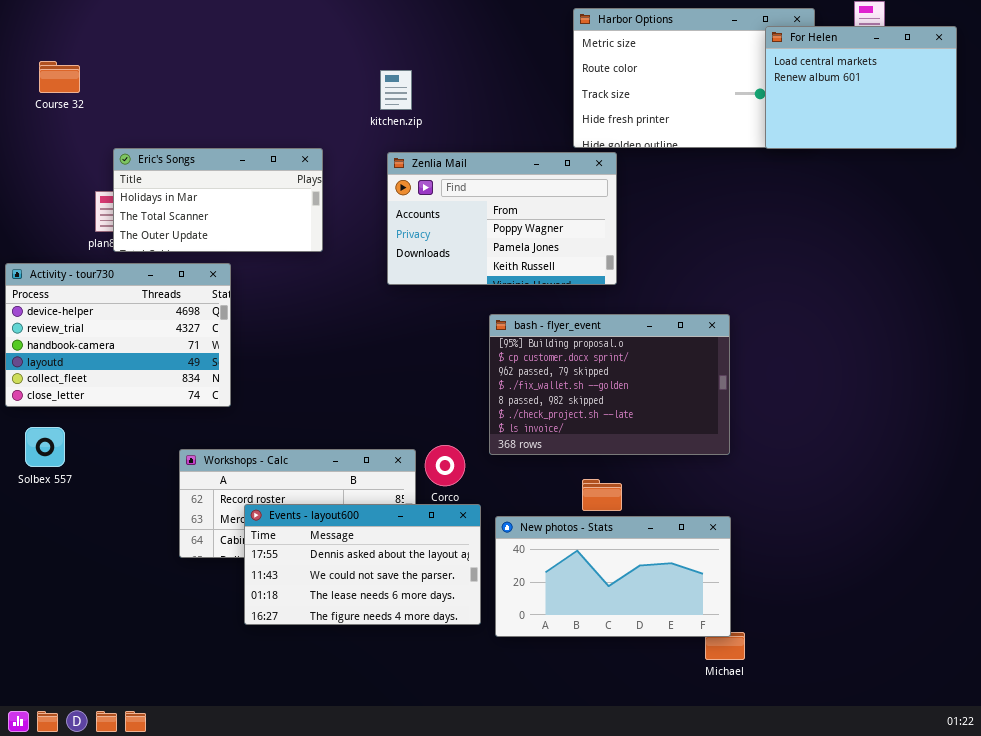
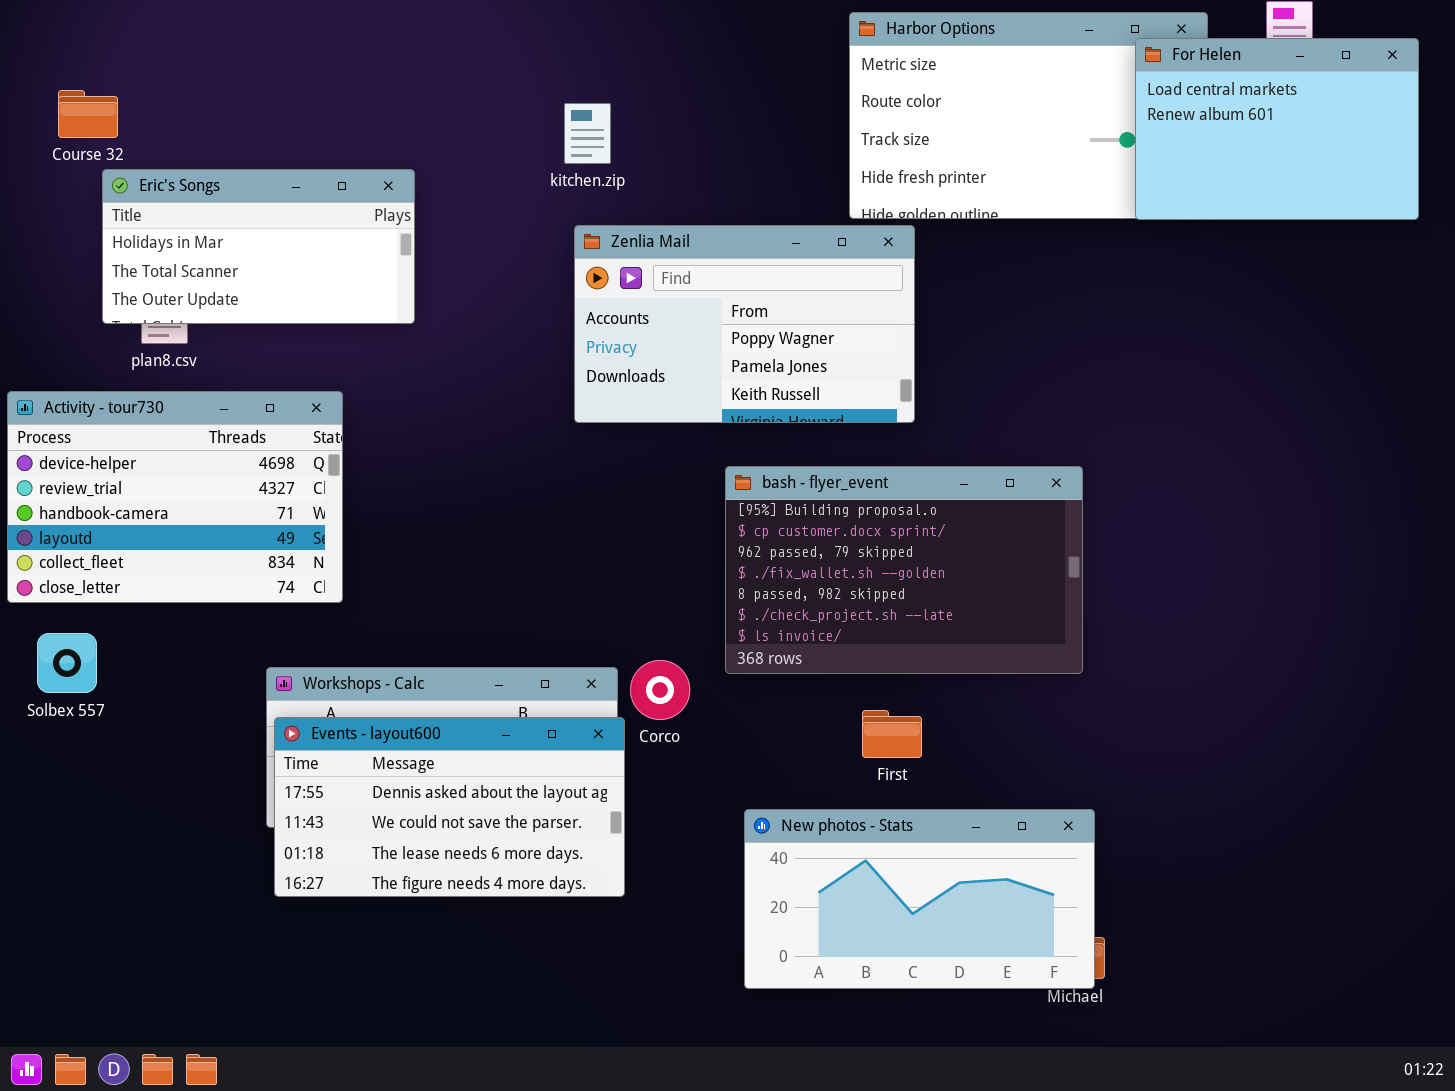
Eric's Songs: [113,148,323,252] -> [102,169,415,324], moved
Events - layout600: [244,504,481,625] -> [274,717,625,897], moved
New photos - Stats: [495,516,731,637] -> [744,809,1095,989], moved

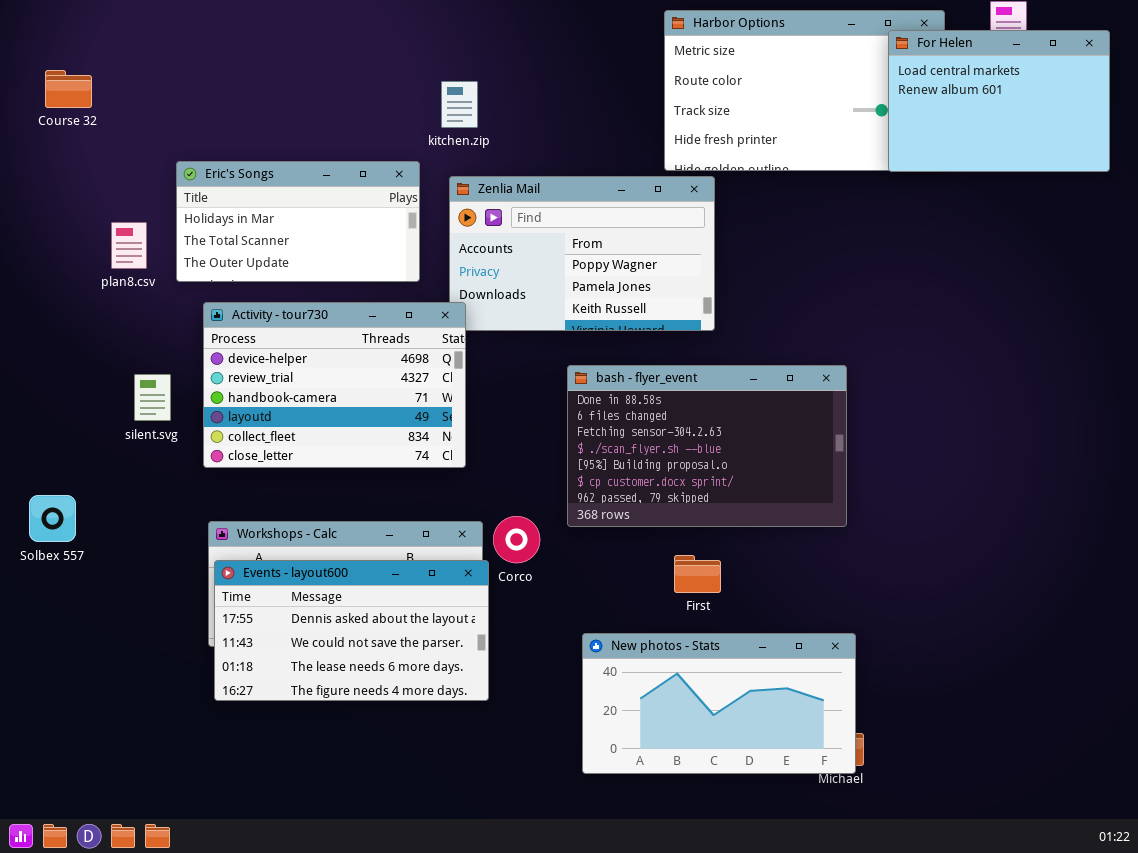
Eric's Songs: [102,169,415,324] -> [176,161,420,282], moved
Activity - tour730: [7,391,343,603] -> [203,302,466,468], moved
bash - flyer_event: [725,466,1083,674] -> [567,365,847,527], scrolled up 4 rows

